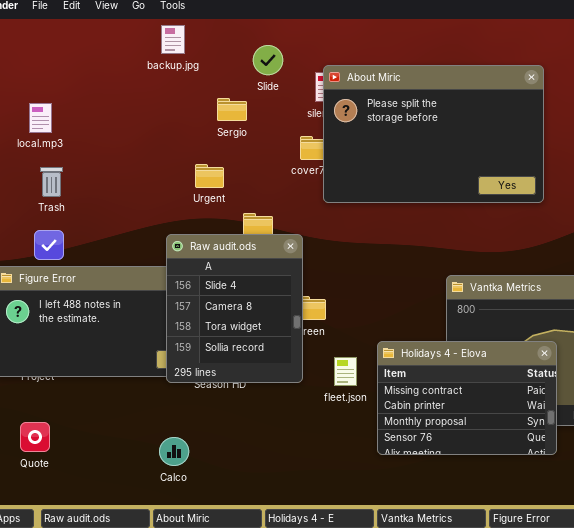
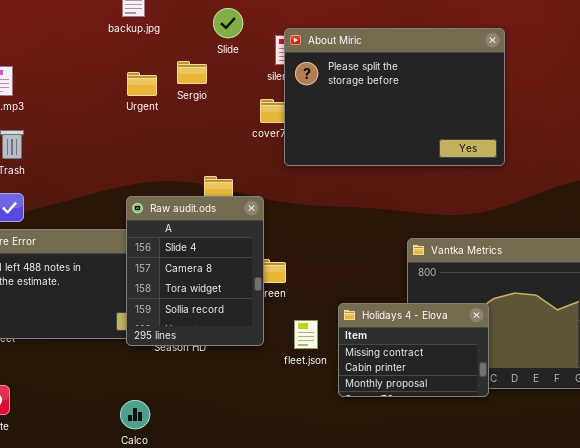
Urgent: [195,164,224,188] -> [127,72,157,96], moved
Holidays 4 - Elova: [377,341,557,455] -> [338,303,489,397], resized

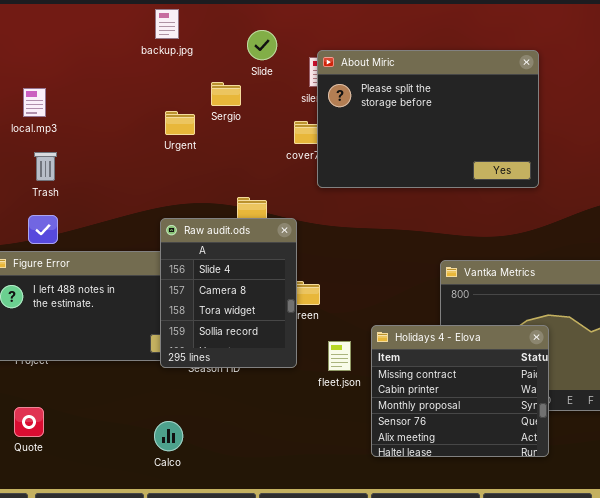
Urgent: [127,72,157,96] -> [165,111,195,135], moved
Holidays 4 - Elova: [338,303,489,397] -> [371,325,549,457], resized

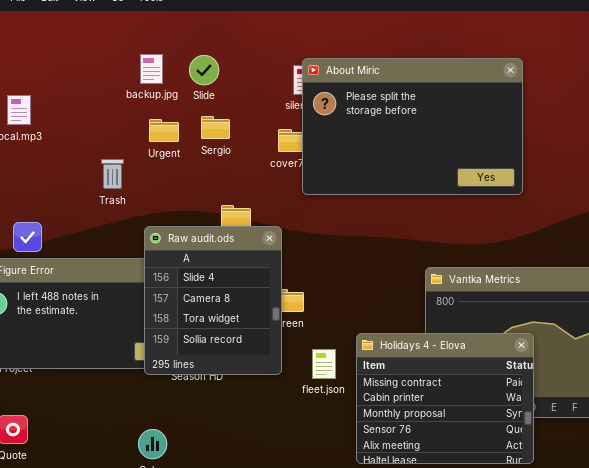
backup.jpg: [155,9,179,39] -> [140,54,163,84], moved
Slide: [247,30,277,60] -> [189,55,219,85], moved
Sergio: [211,82,241,106] -> [201,116,230,139], moved
Trash: [34,152,57,181] -> [101,159,124,189], moved

